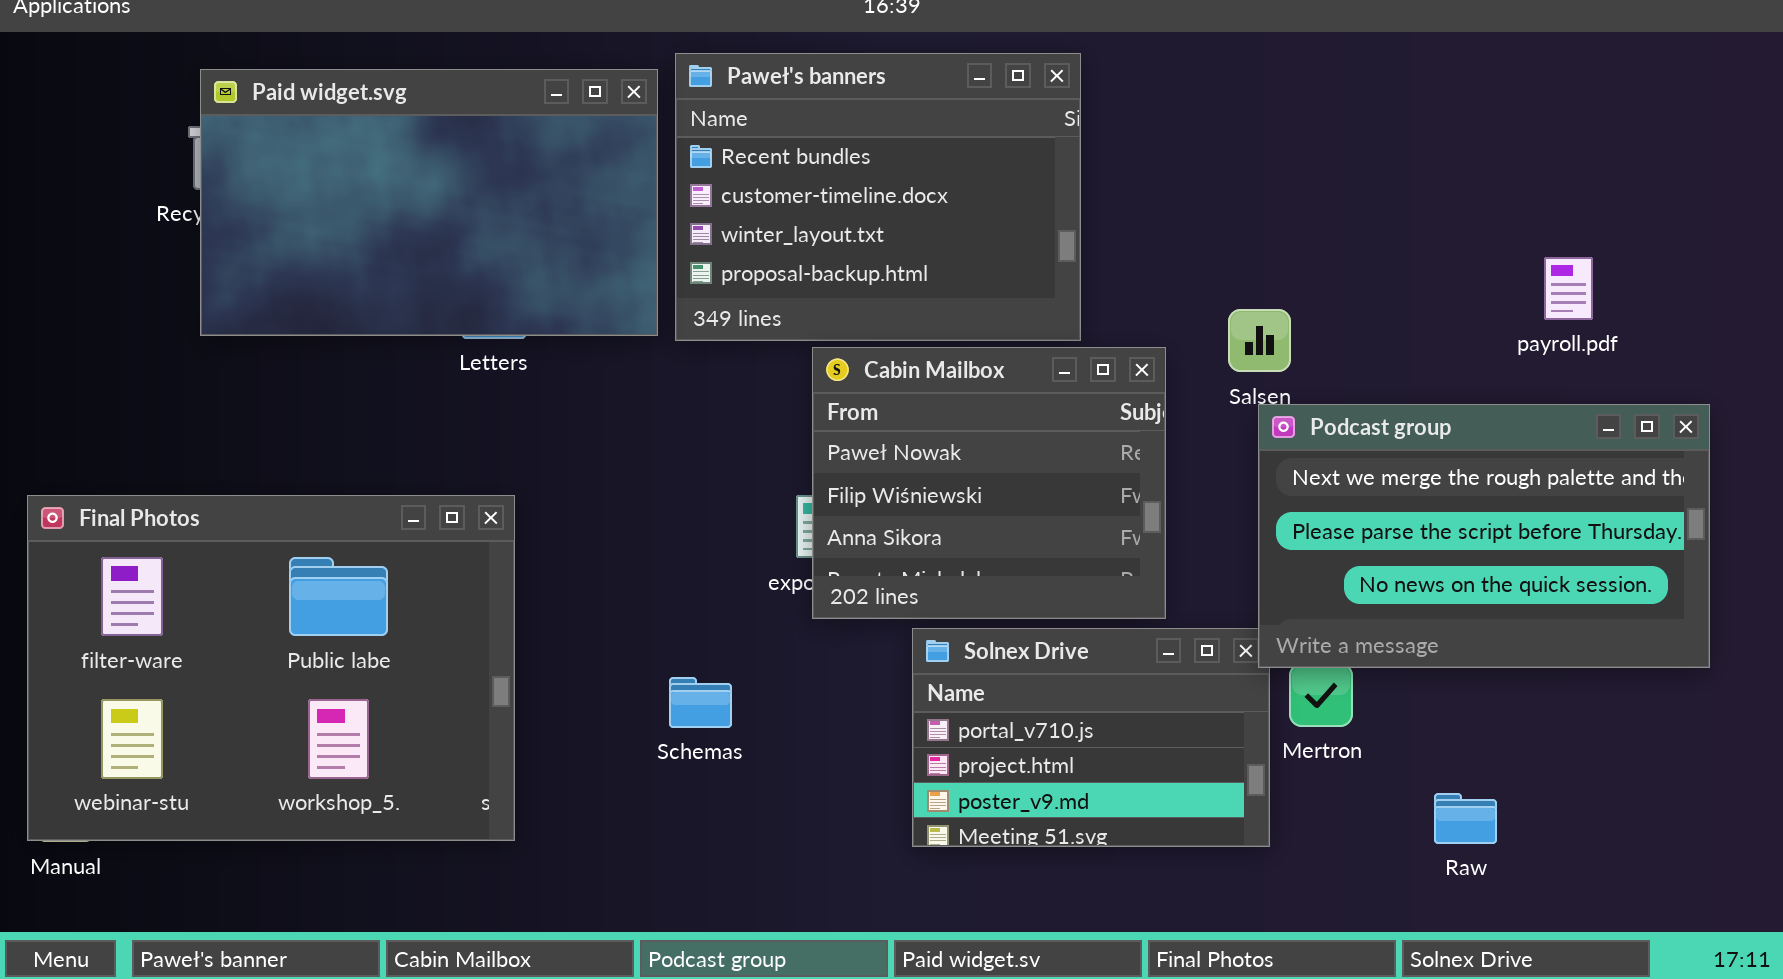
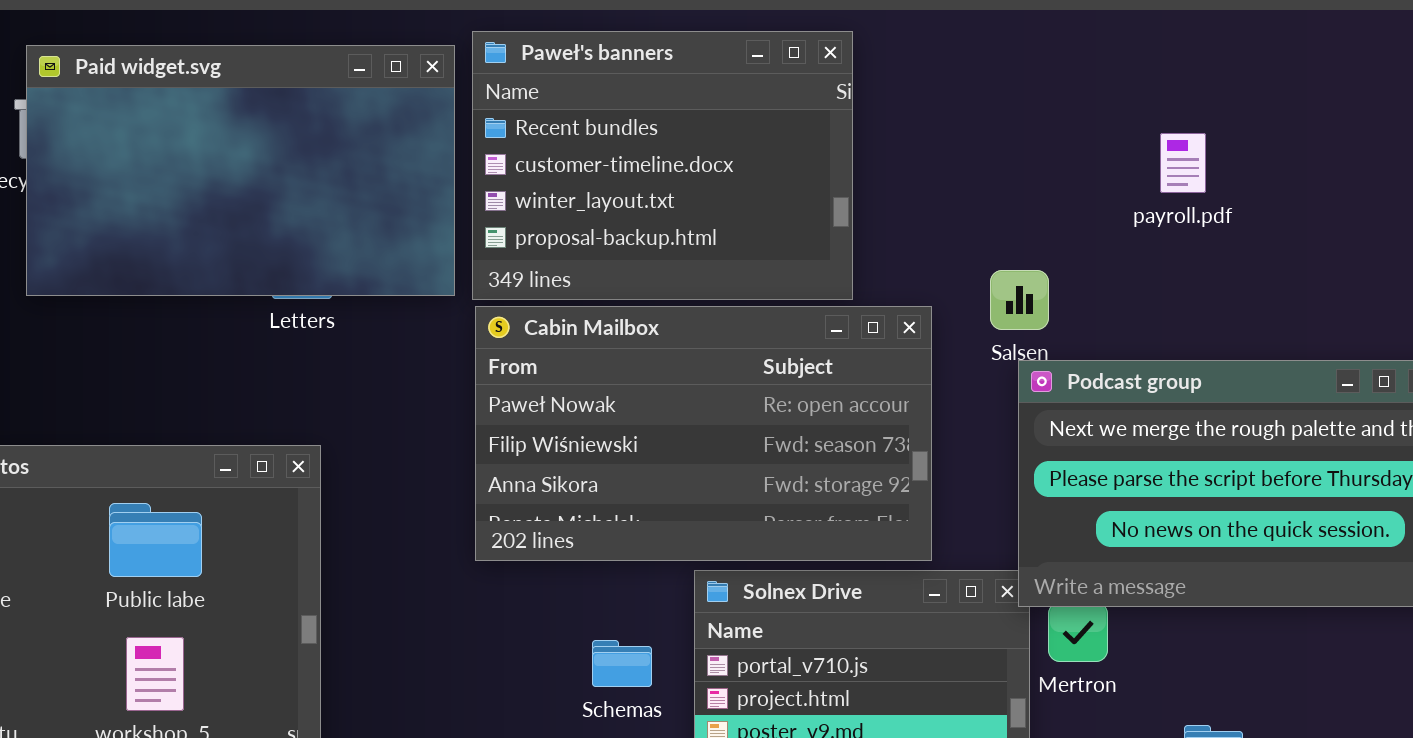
payroll.pdf: [1544,257,1593,320] -> [1160,133,1206,193], moved
Cabin Mailbox: [812,347,1166,619] -> [475,306,932,561], resized
Schemas: [669,677,732,728] -> [592,640,652,687], moved

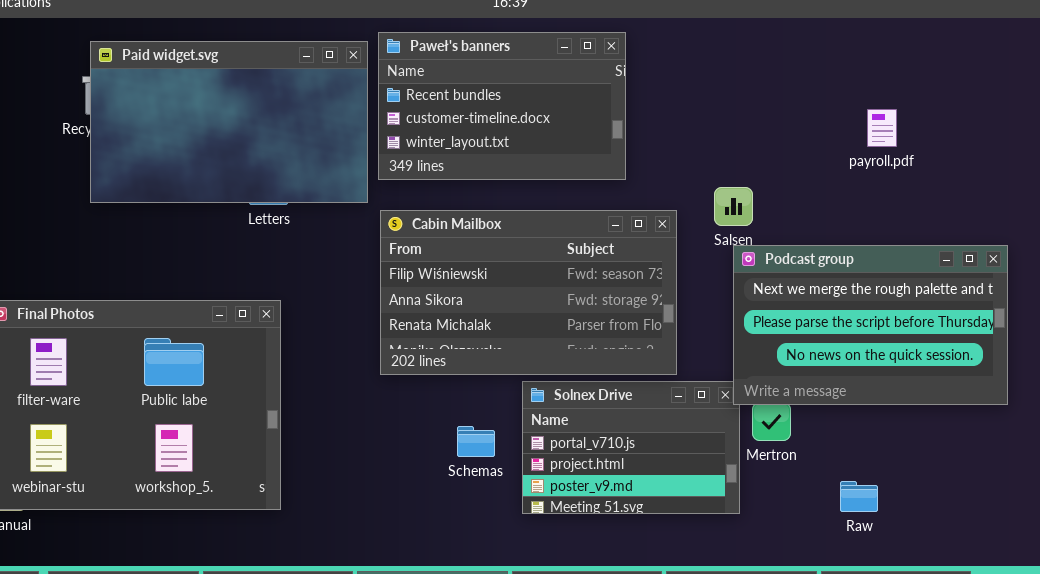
Paweł's banners: [472,31,853,300] -> [378,32,626,180], resized
payroll.pdf: [1160,133,1206,193] -> [867,109,897,147], moved
Cabin Mailbox: [475,306,932,561] -> [380,210,677,375], scrolled down 1 row

